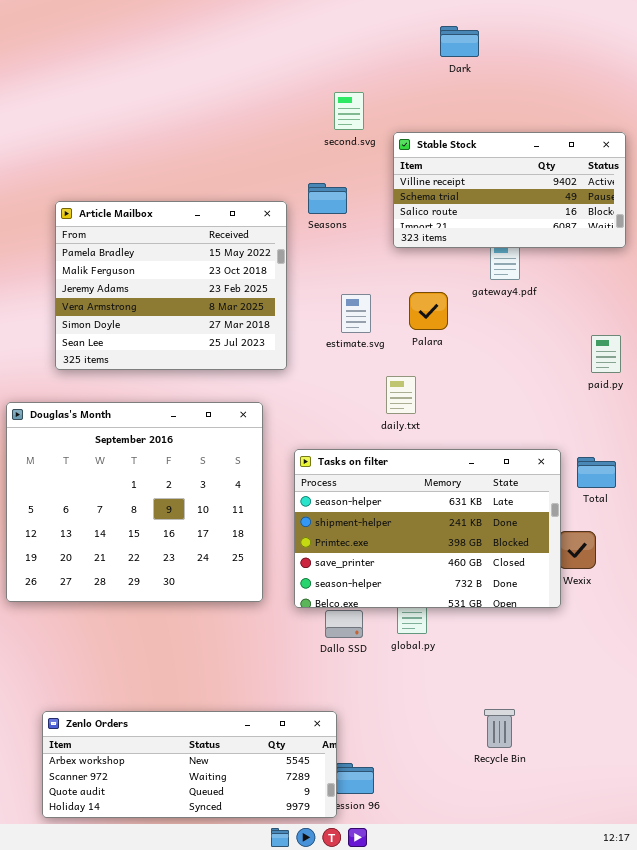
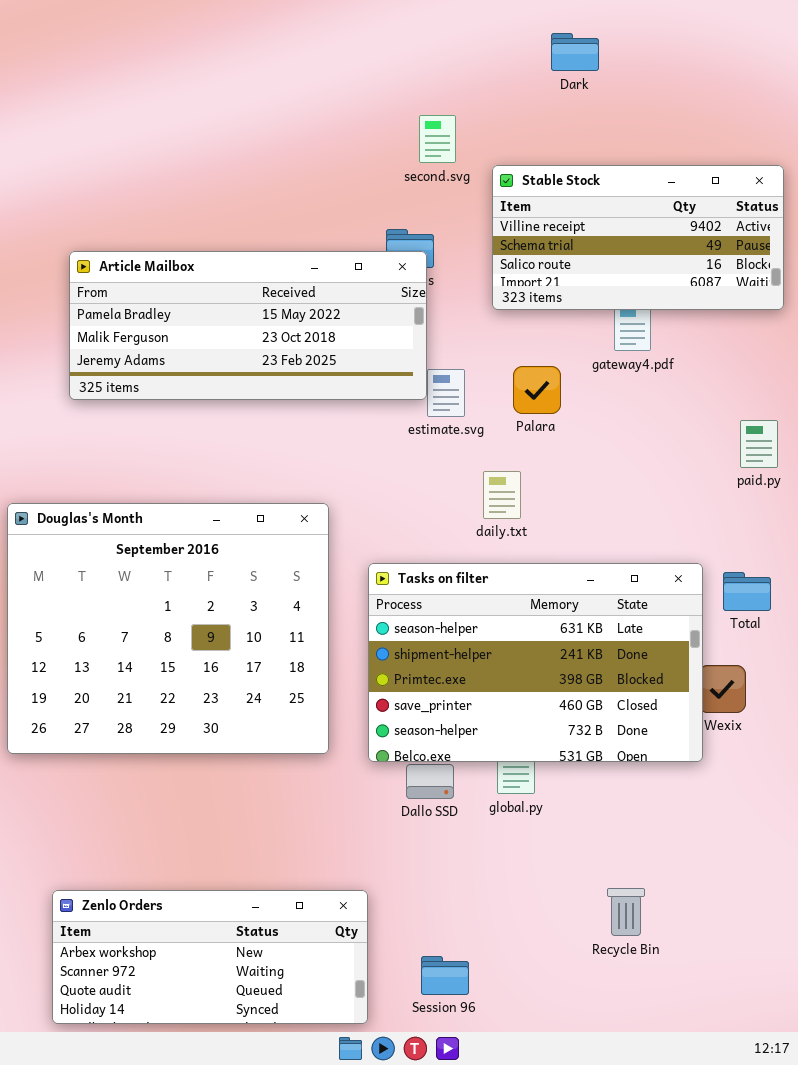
Article Mailbox: [55,201,287,370] -> [69,251,427,400], resized
Zenlo Orders: [42,711,337,818] -> [52,890,368,1024], resized

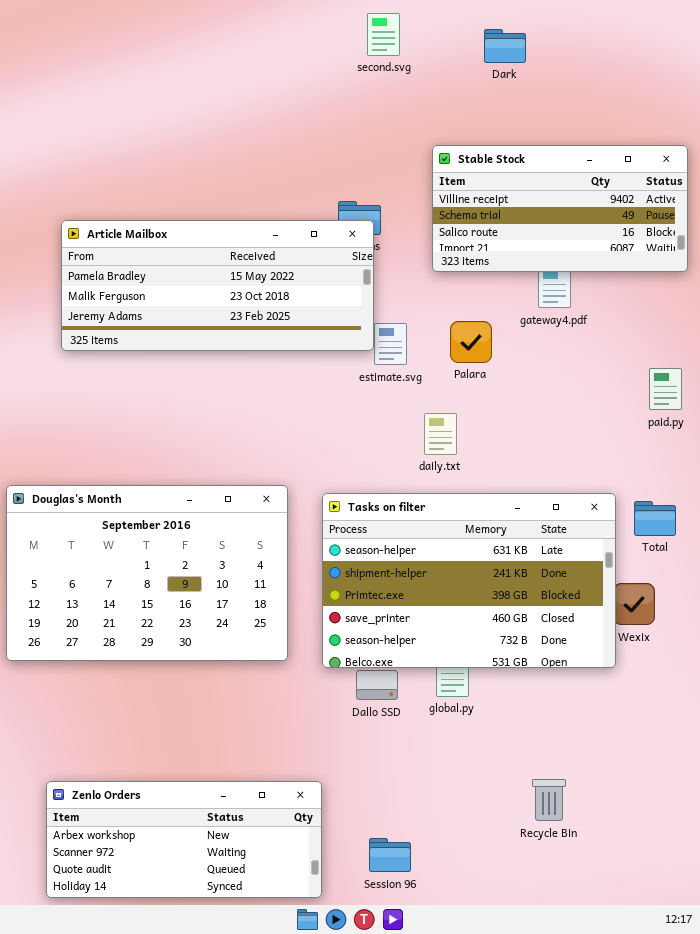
second.svg: [419,115,456,163] -> [367,13,400,56], moved
Douglas's Month: [7,503,329,754] -> [6,485,288,661], resized

